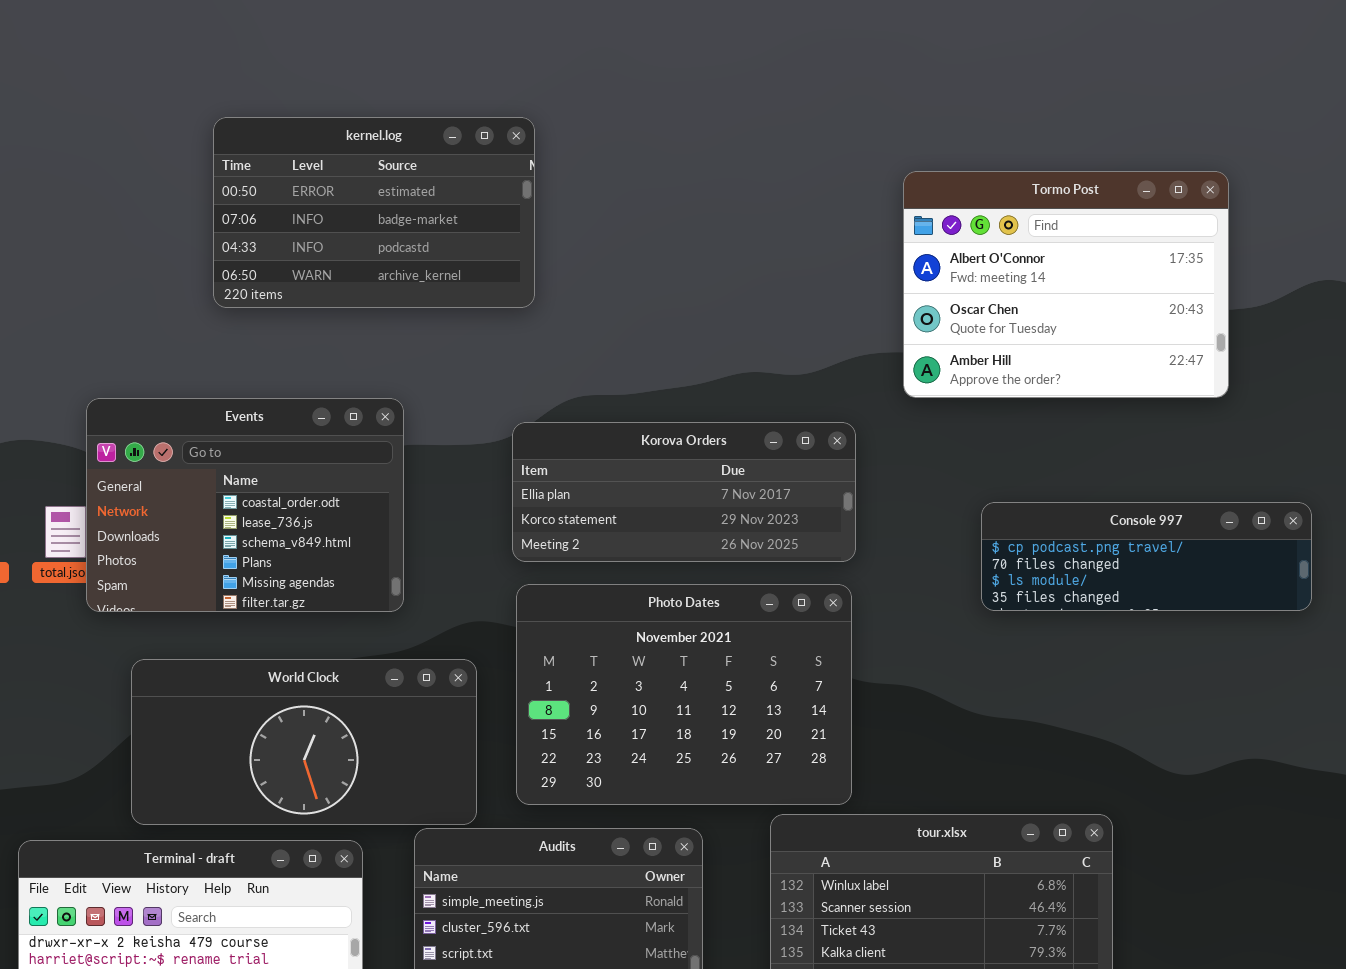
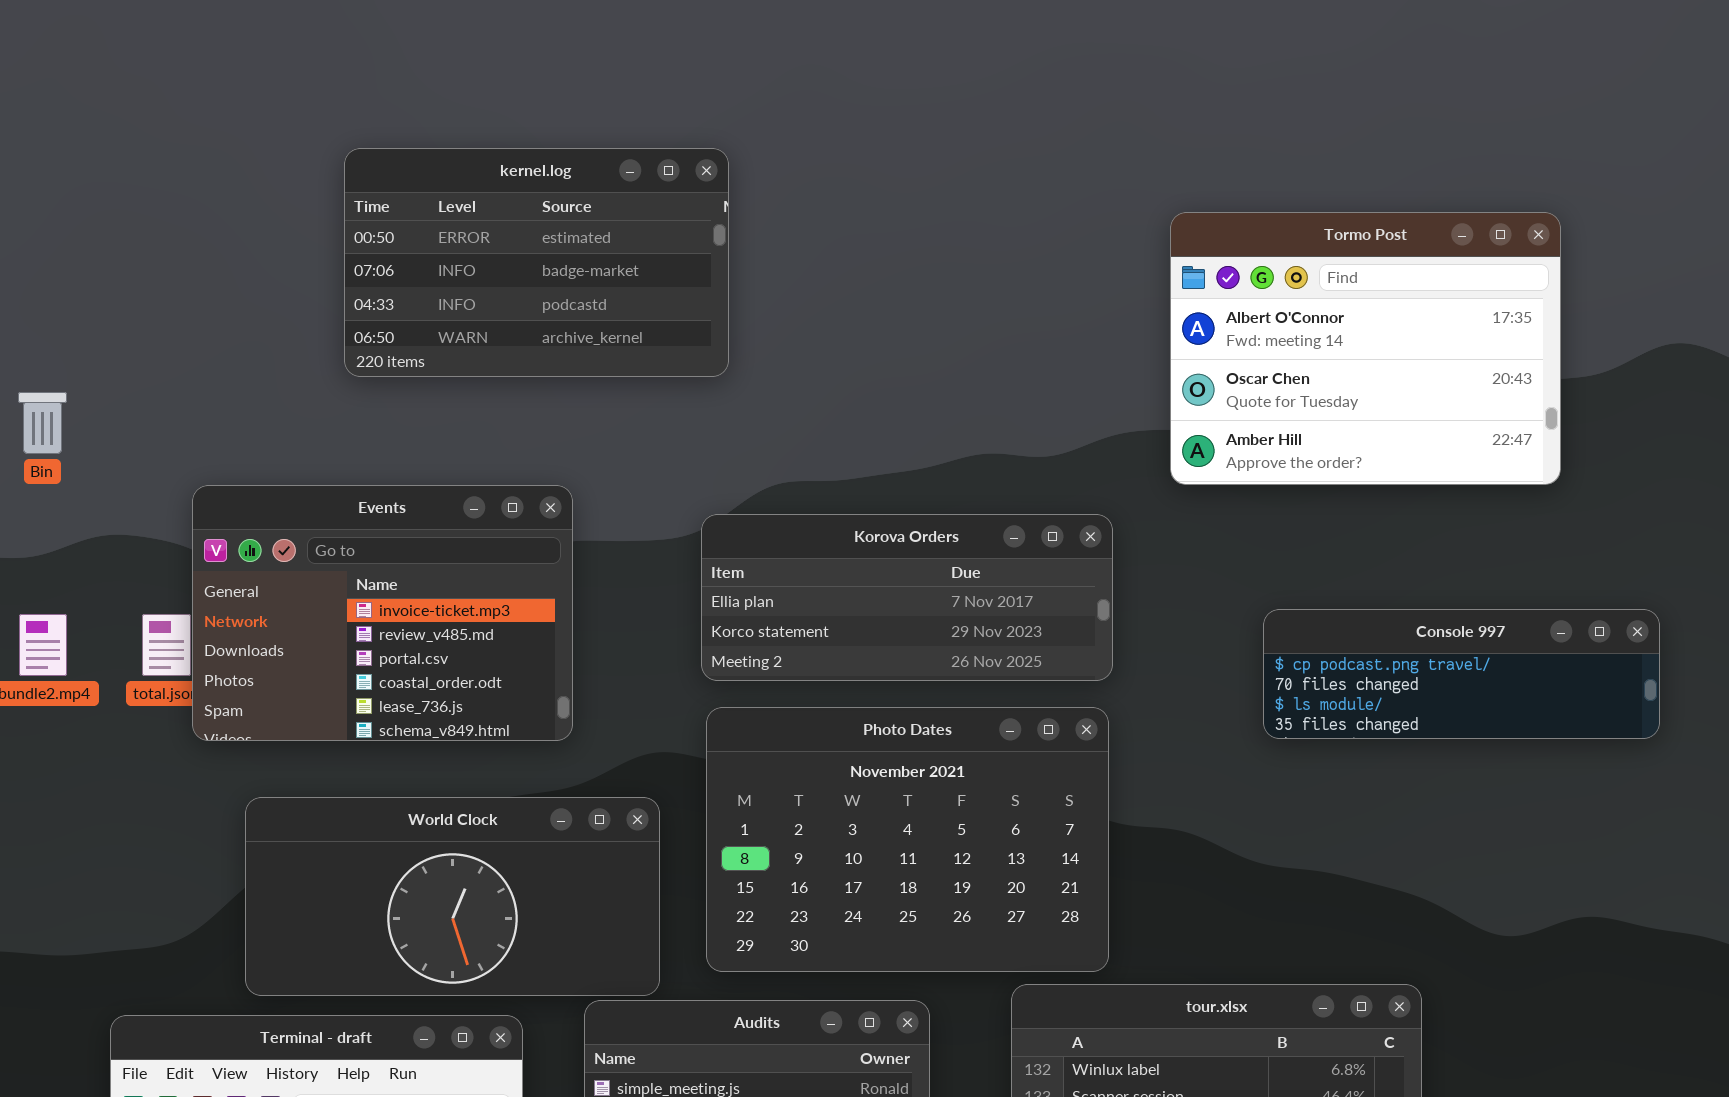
Events: [86,398,404,612] -> [192,485,573,741], scrolled up 3 rows

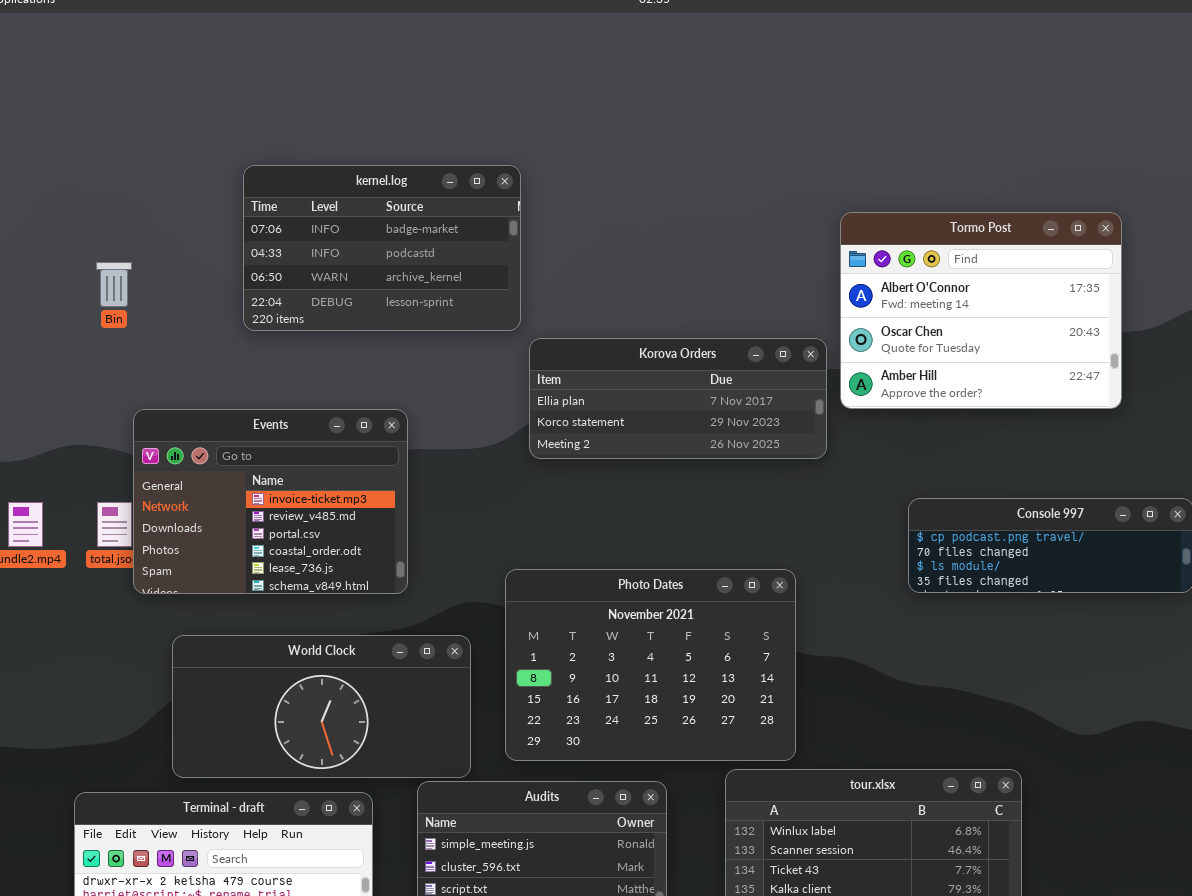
kernel.log: [344,148,729,377] -> [243,165,521,331], scrolled down 1 row
Bin: [18,392,67,454] -> [96,262,132,307], moved
Korova Orders: [701,514,1113,681] -> [529,338,827,459], moved

